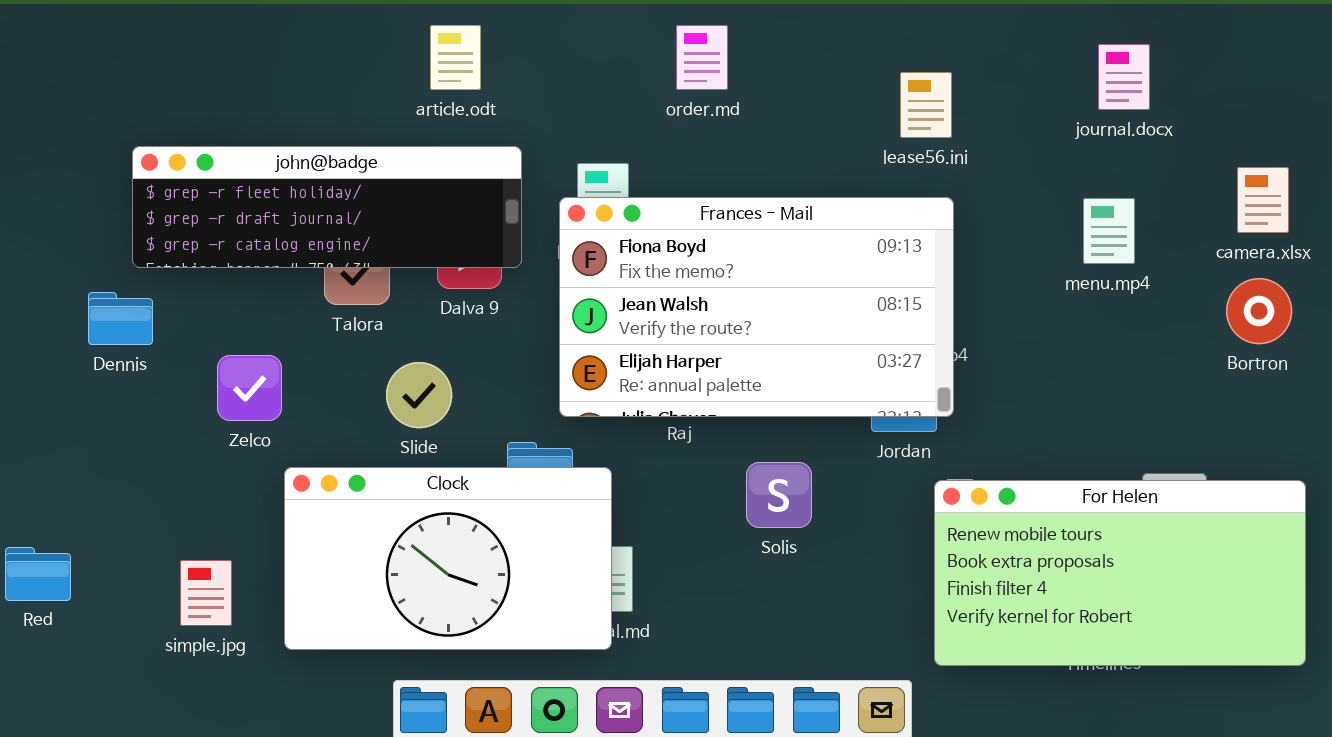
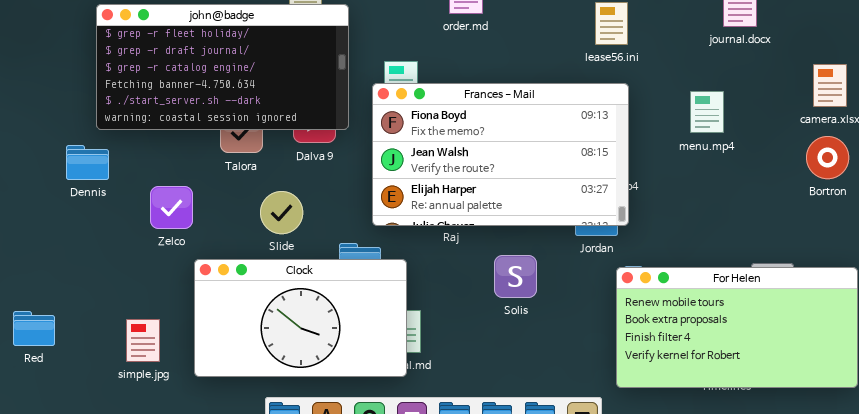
john@badge: [132,146,522,268] -> [96,4,349,130], resized
menu.mp4: [1083,198,1135,264] -> [690,91,724,133], moved

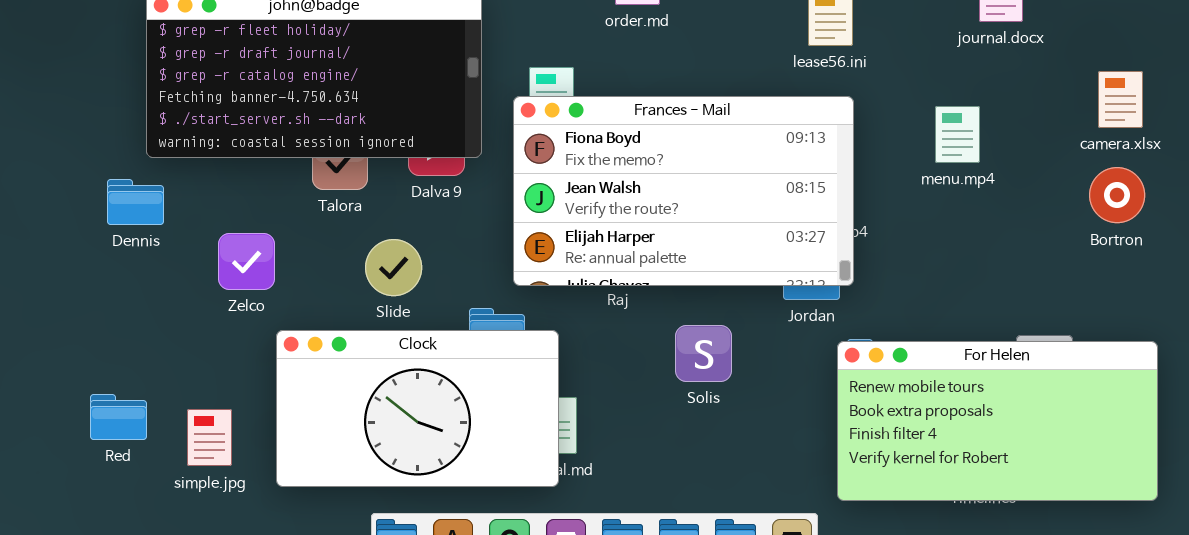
Red: [13,311,55,346] -> [90,394,147,440], moved

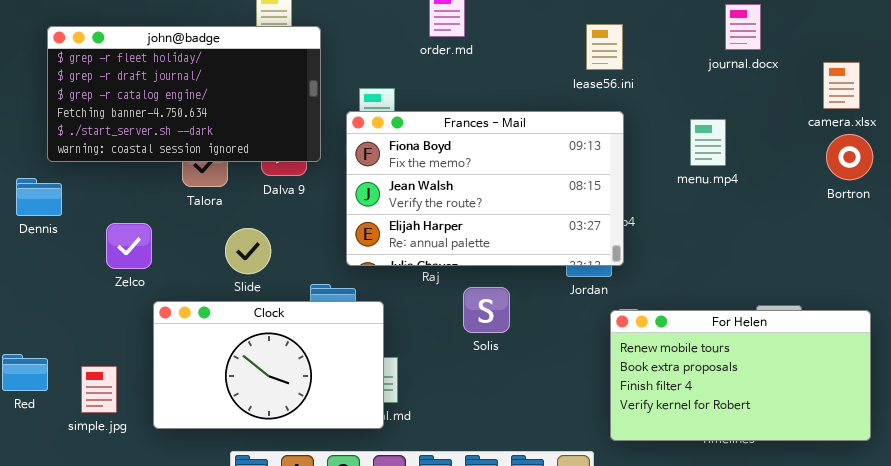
camera.xlsx: [1098,71,1143,128] -> [823,62,860,109], moved
Bortron: [1089,167,1145,223] -> [826,134,873,180], moved
Solis: [675,325,732,382] -> [463,287,510,333], moved

